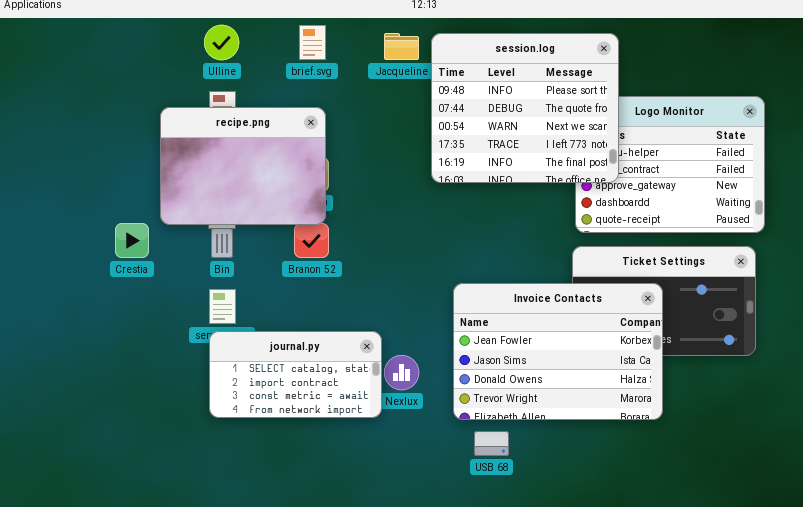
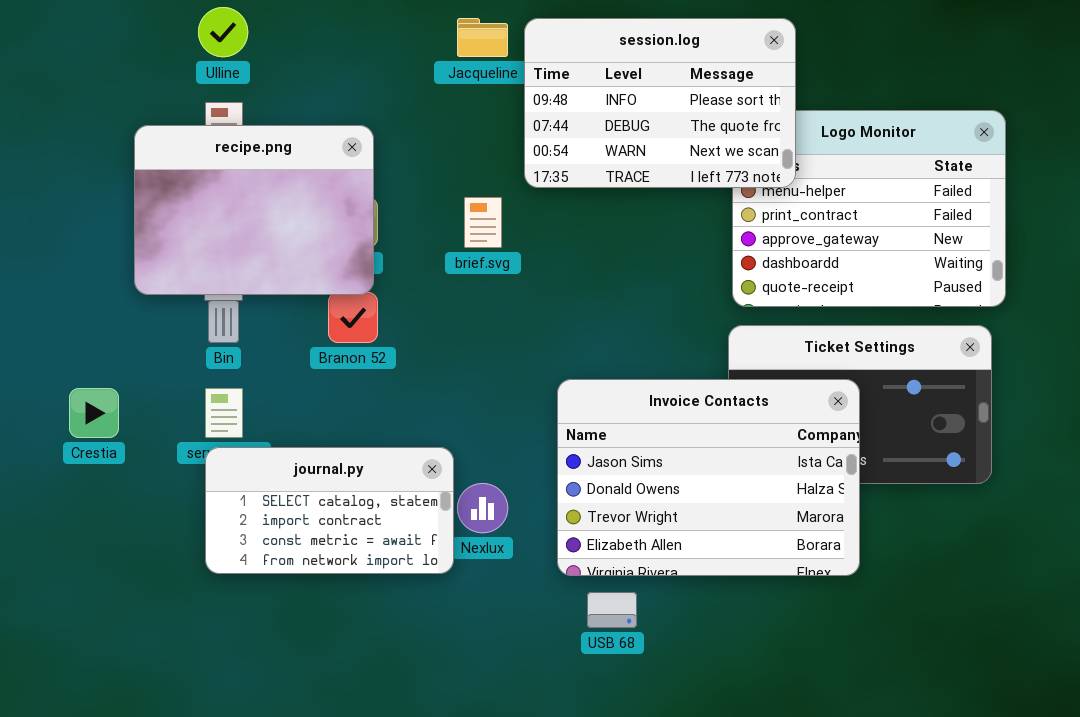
brief.svg: [299,25,326,60] -> [464,197,502,248], moved
session.log: [431,33,619,183] -> [524,18,796,188], resized
Crestia: [115,223,149,258] -> [69,388,119,438], moved
Invoice Contacts: [453,283,663,420] -> [557,379,860,576], scrolled down 1 row

